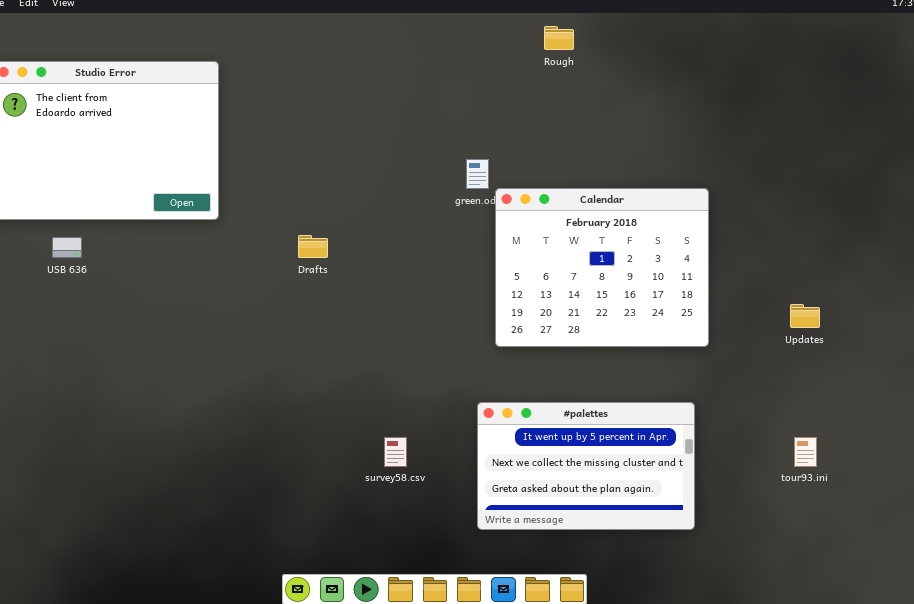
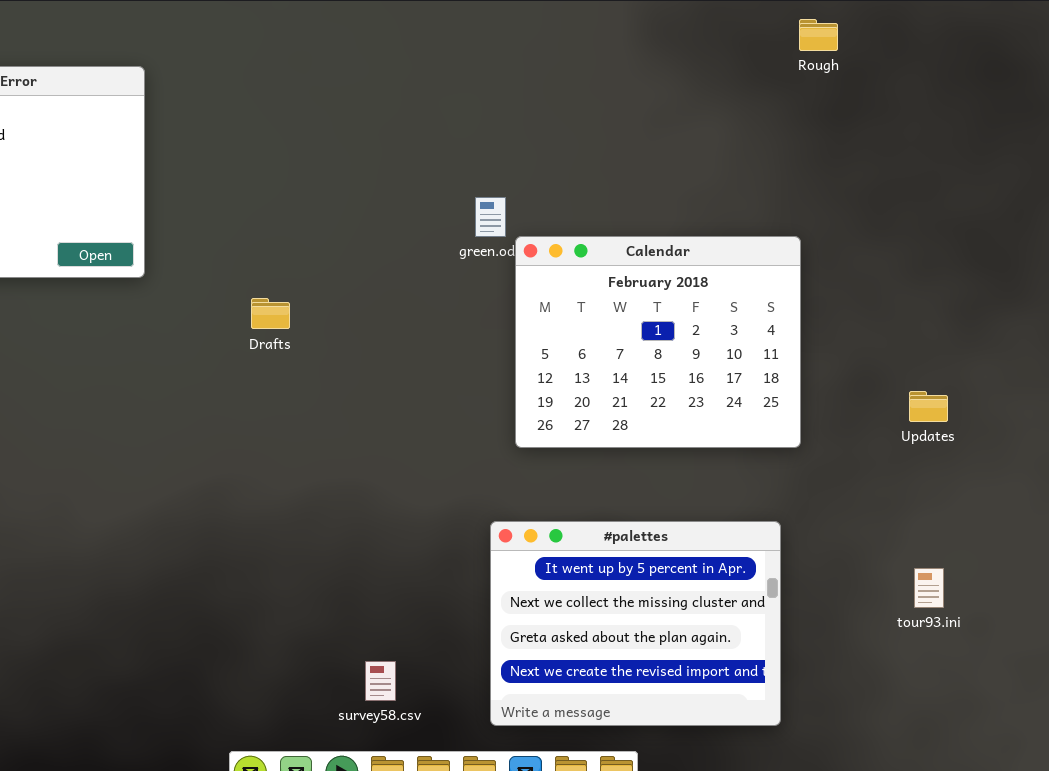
Rough: [544,26,574,50] -> [799,19,838,51], moved
#palettes: [477,402,695,530] -> [490,521,781,726], resized
survey58.csv: [384,437,407,467] -> [365,661,396,701], moved

